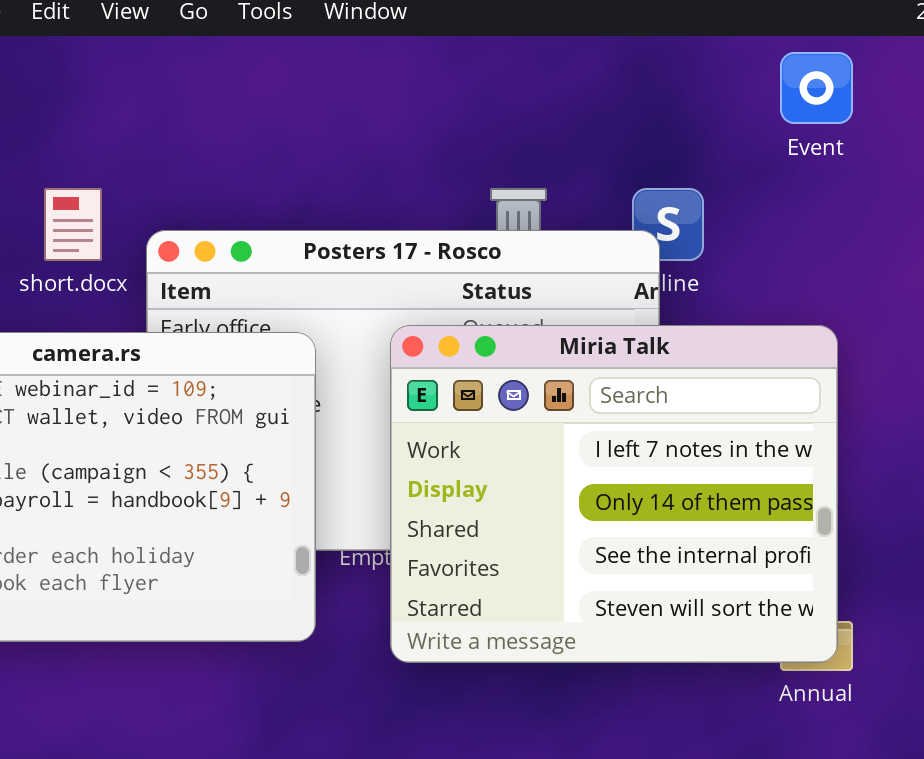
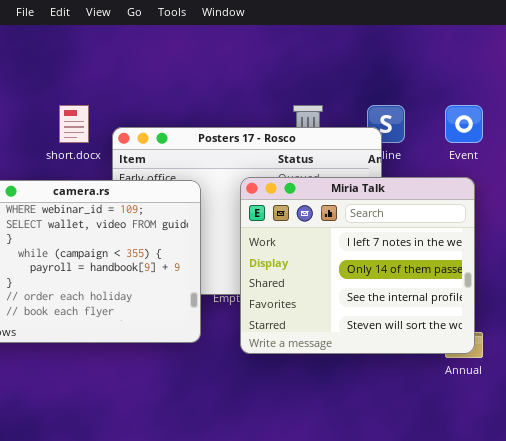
Event: [780,52,853,124] -> [445,105,483,143], moved

